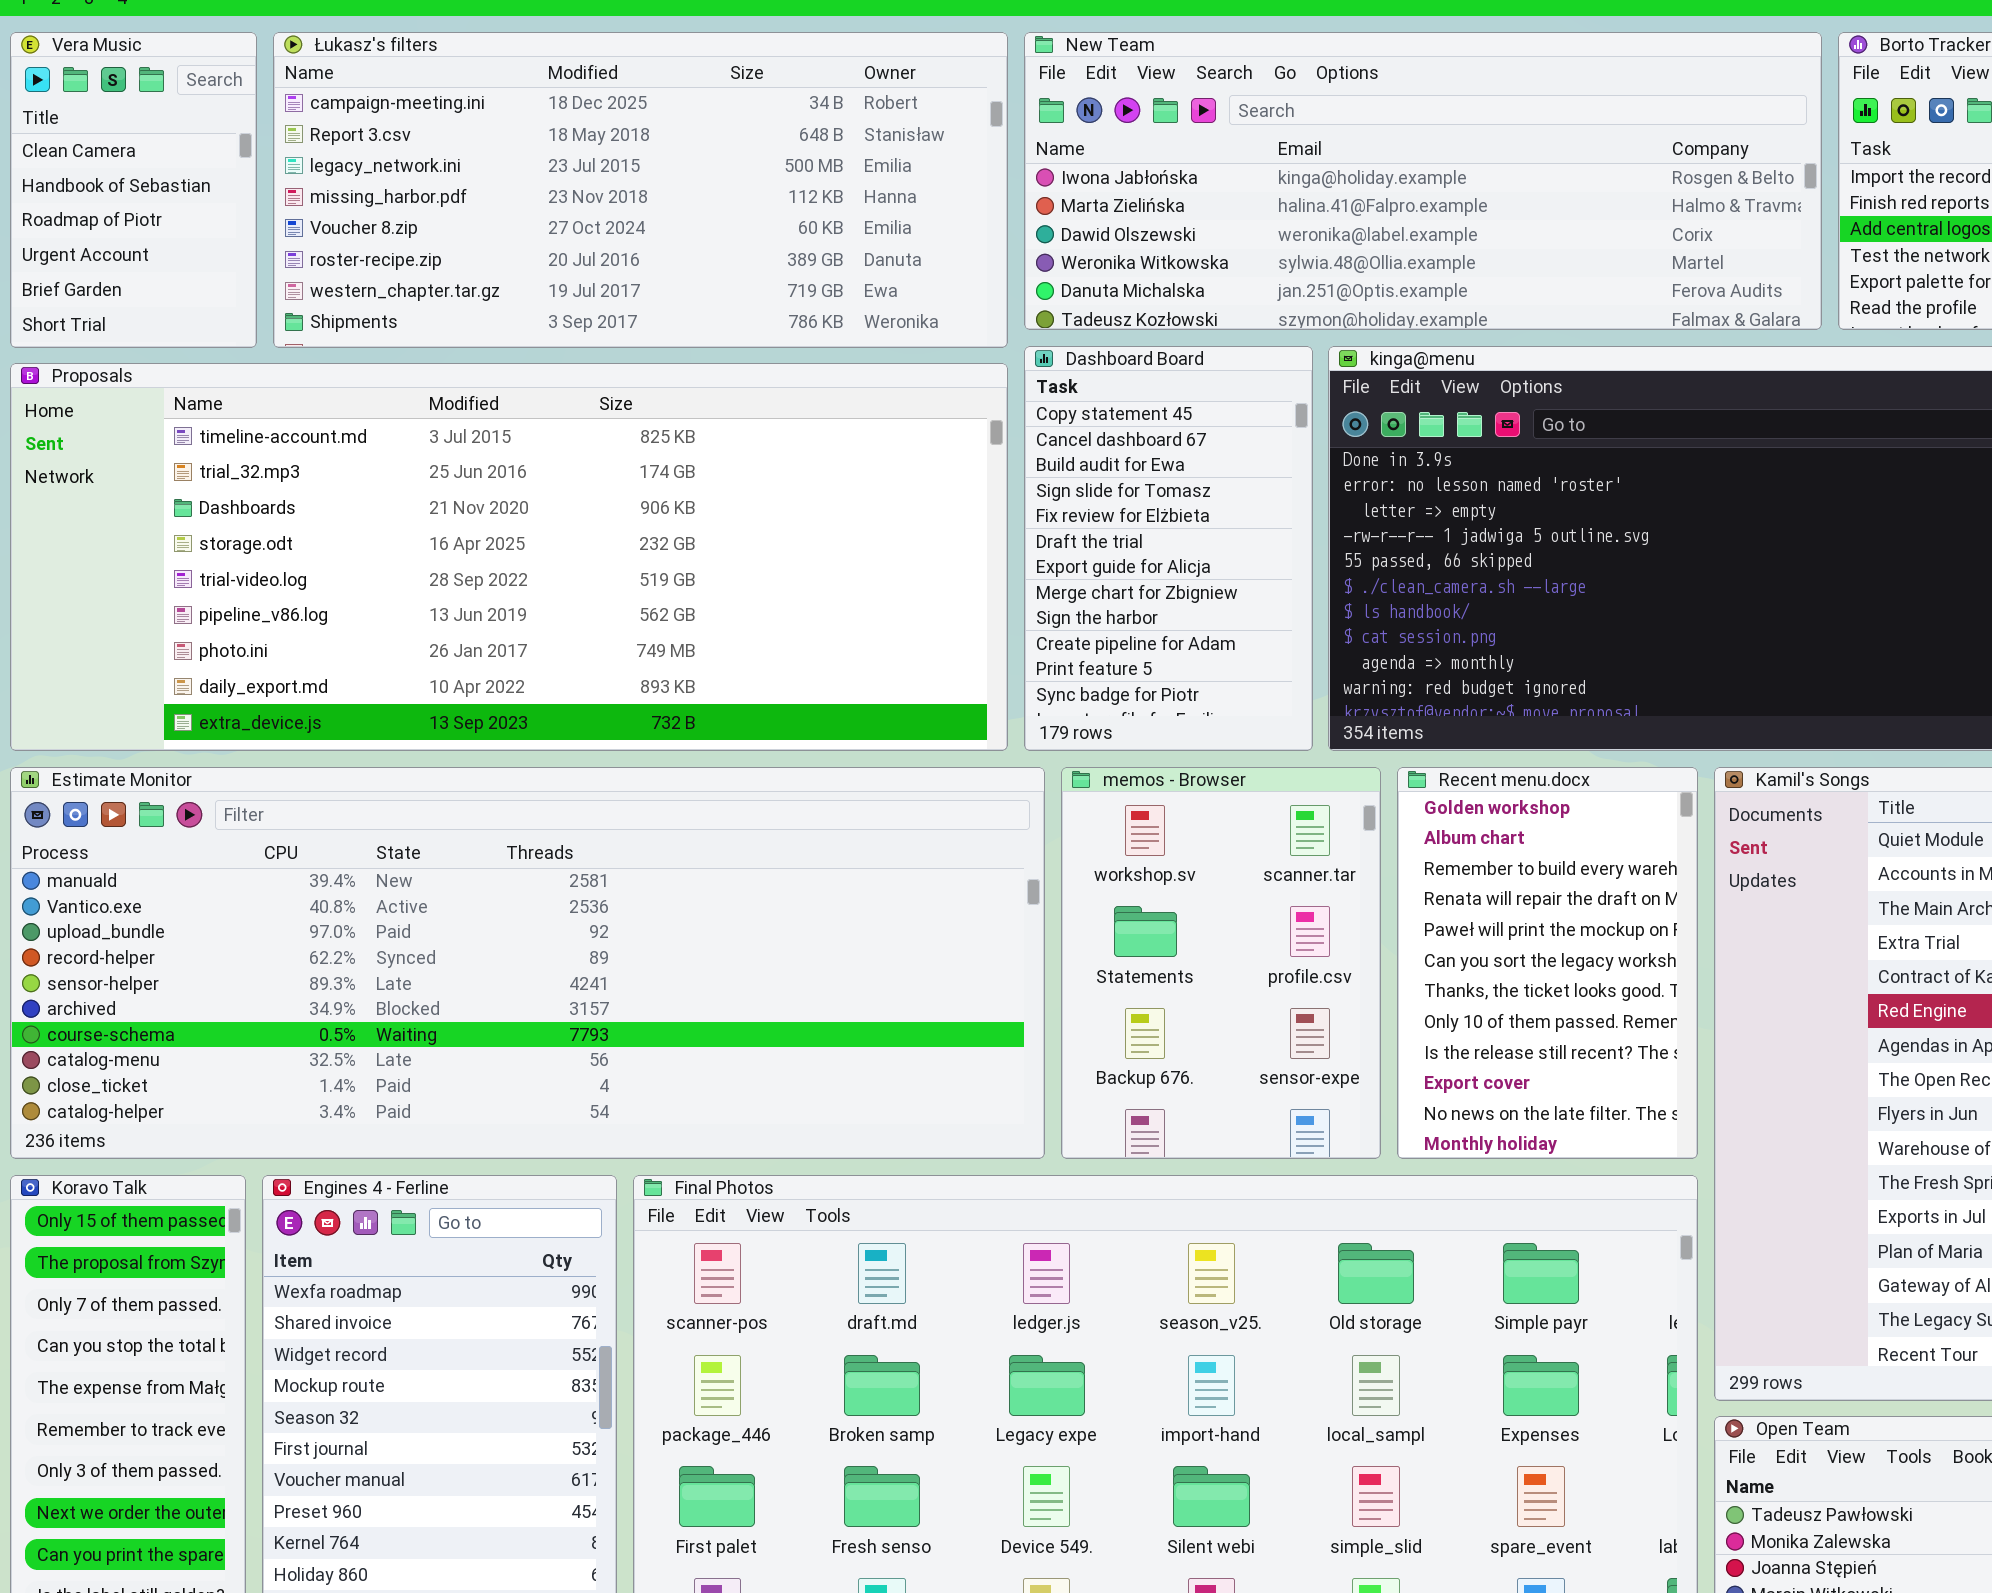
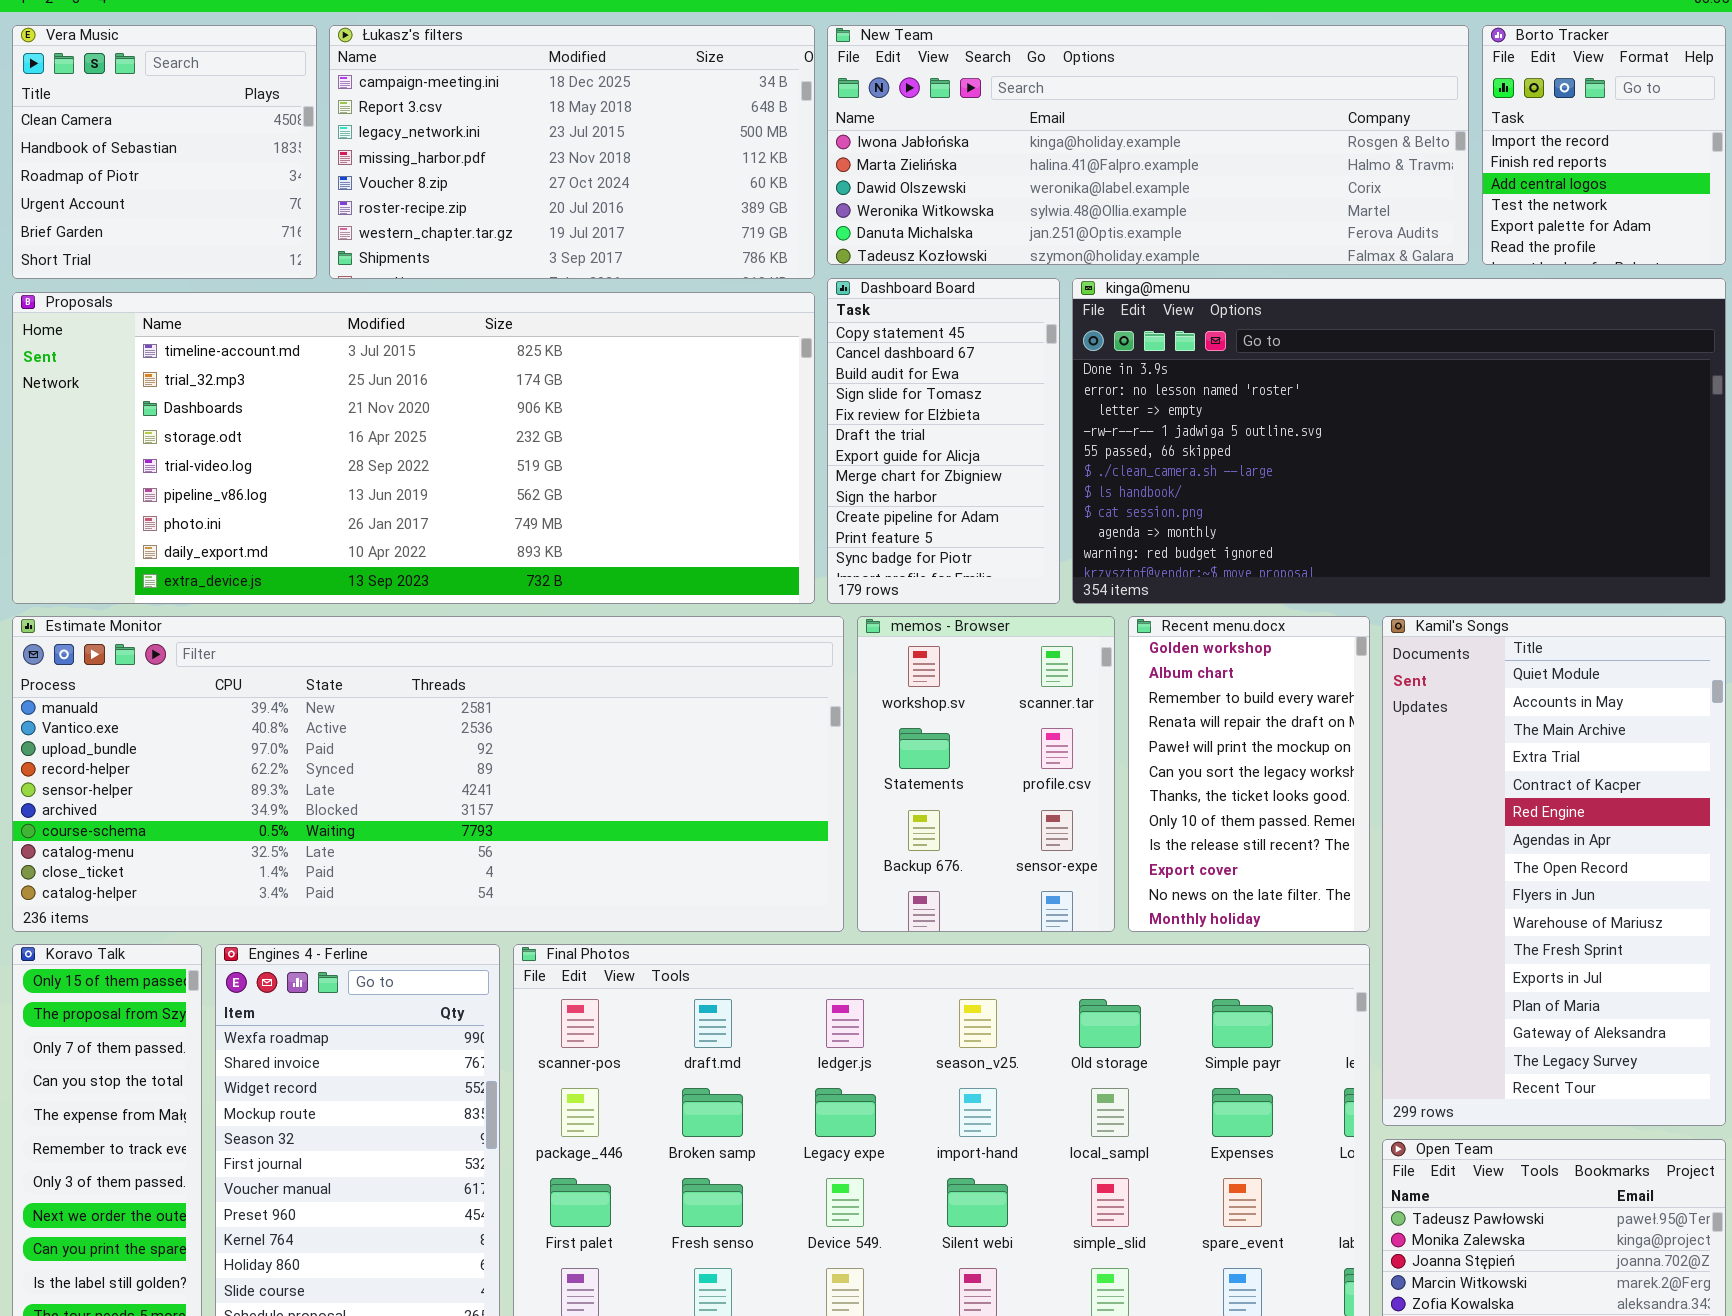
Vera Music: [10,32,257,348] -> [12,25,317,279], resized
Łukasz's filters: [273,32,1008,348] -> [329,25,815,279], resized

